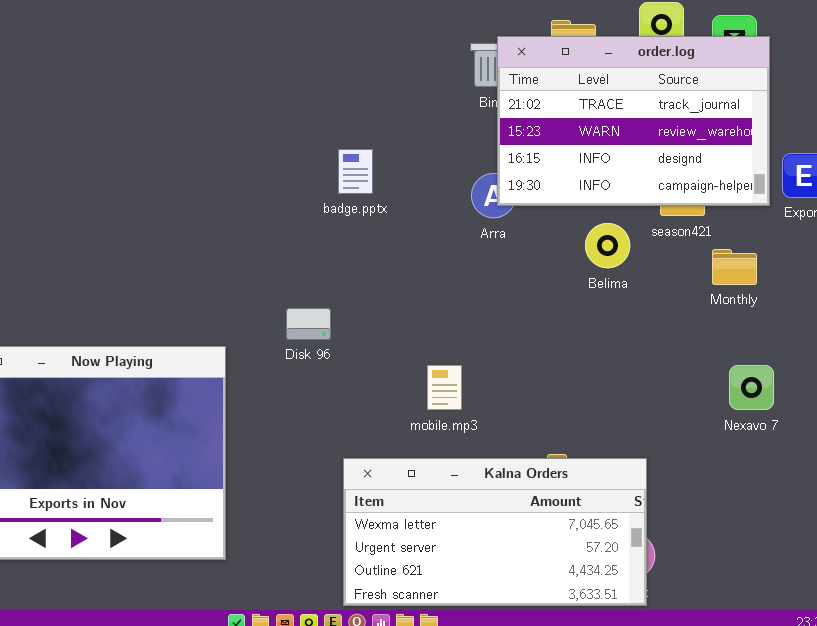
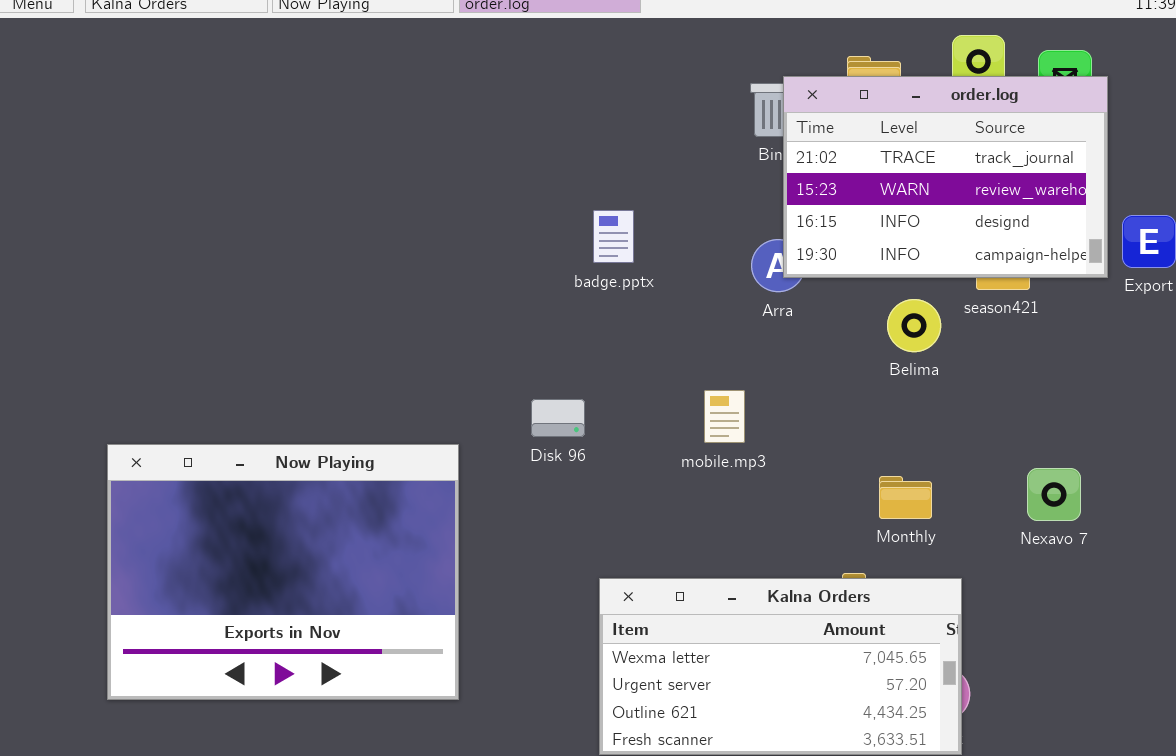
Monthly: [712,249,757,285] -> [879,476,932,519], moved
mobile.mp3: [427,365,462,410] -> [704,390,745,443], moved
Nexavo 7: [729,365,774,410] -> [1027,468,1081,521], moved

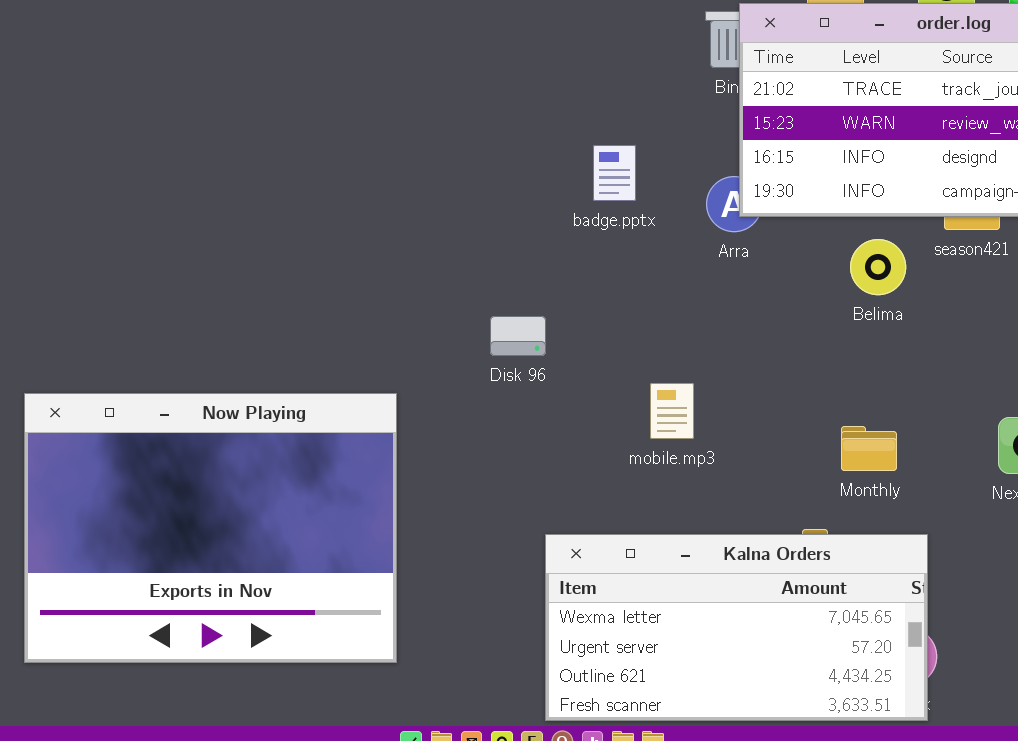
badge.pptx: [593,210,634,263] -> [593,145,636,201], moved
mobile.mp3: [704,390,745,443] -> [650,383,694,439], moved
Disk 96: [531,399,585,437] -> [490,316,546,356], moved

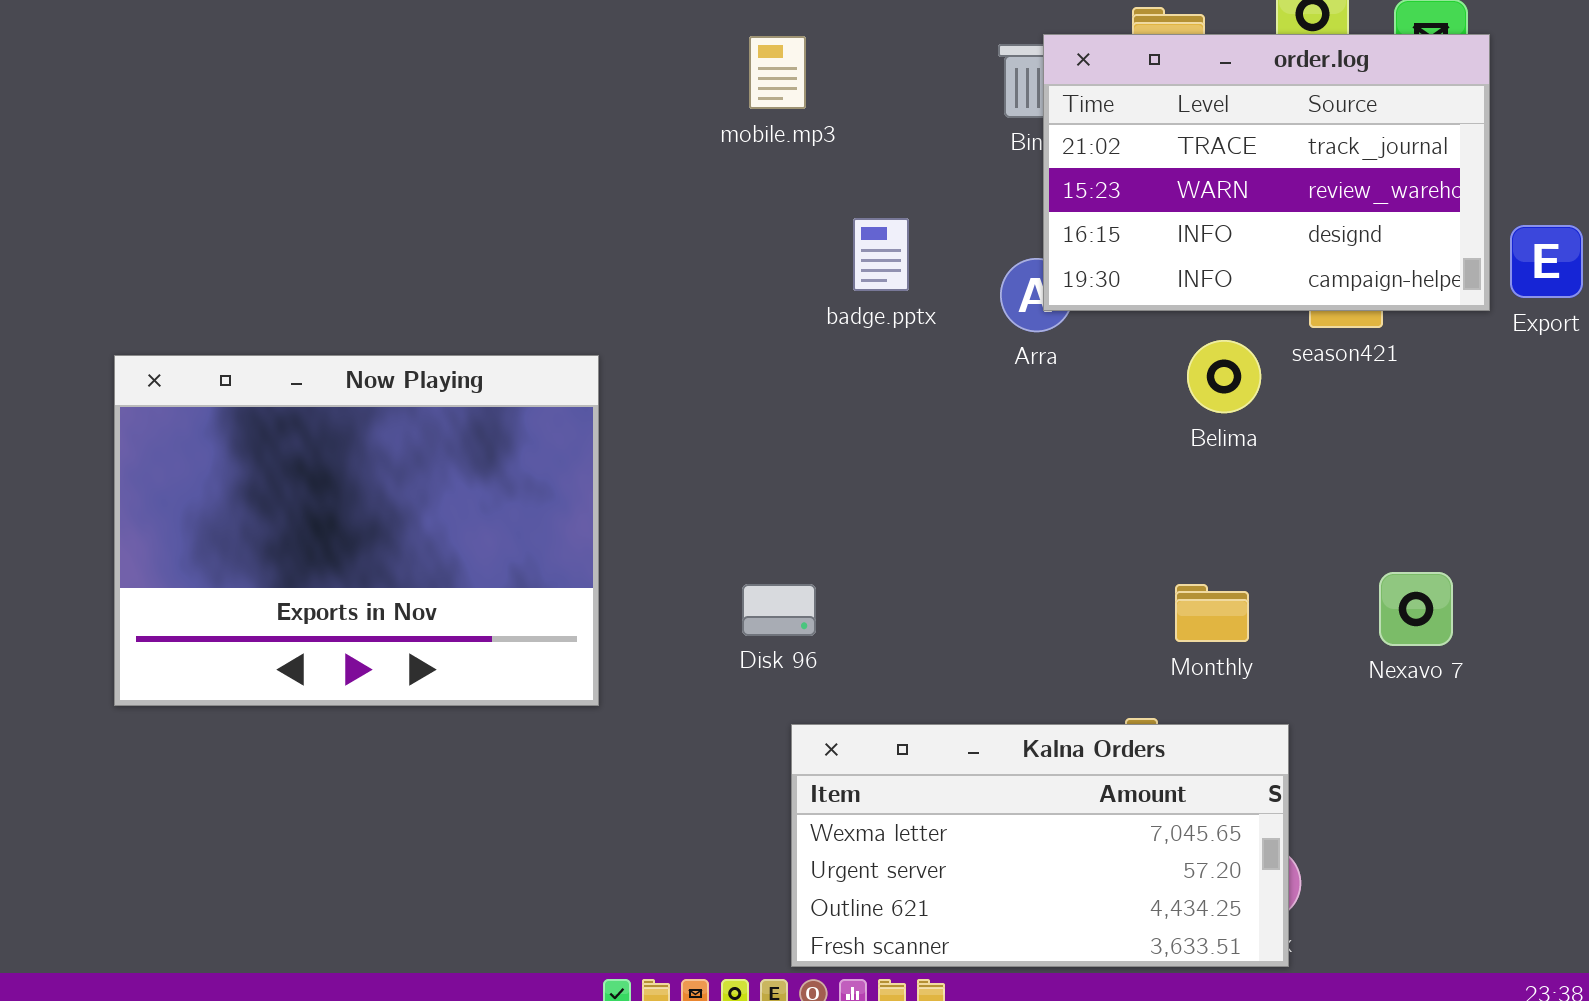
Disk 96: [490,316,546,356] -> [742,584,816,636], moved
mobile.mp3: [650,383,694,439] -> [749,36,806,109], moved
Now Playing: [24,393,397,663] -> [114,355,599,706], moved

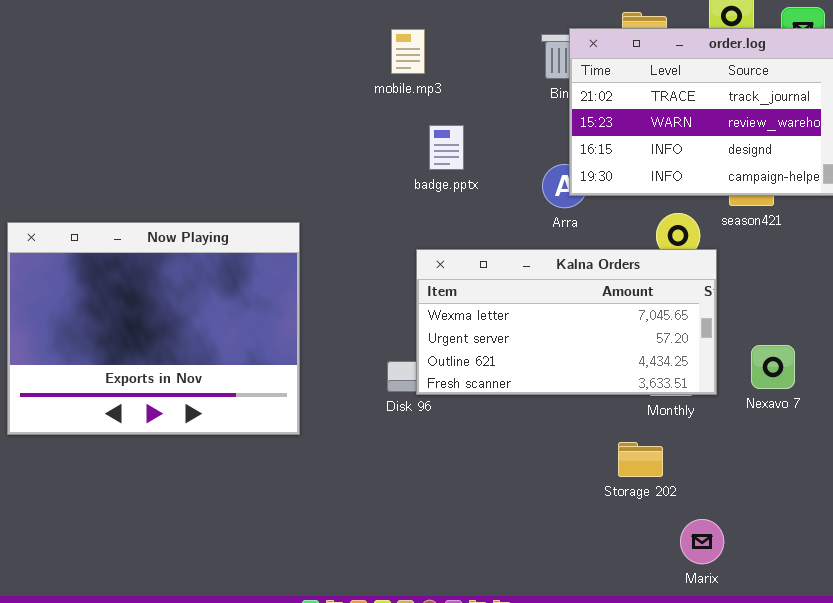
badge.pptx: [853,218,909,291] -> [429,125,464,170], moved
Nexavo 7: [1379,572,1453,646] -> [751,345,795,389], moved
Kalna Orders: [791,724,1289,967] -> [416,249,717,395], moved

